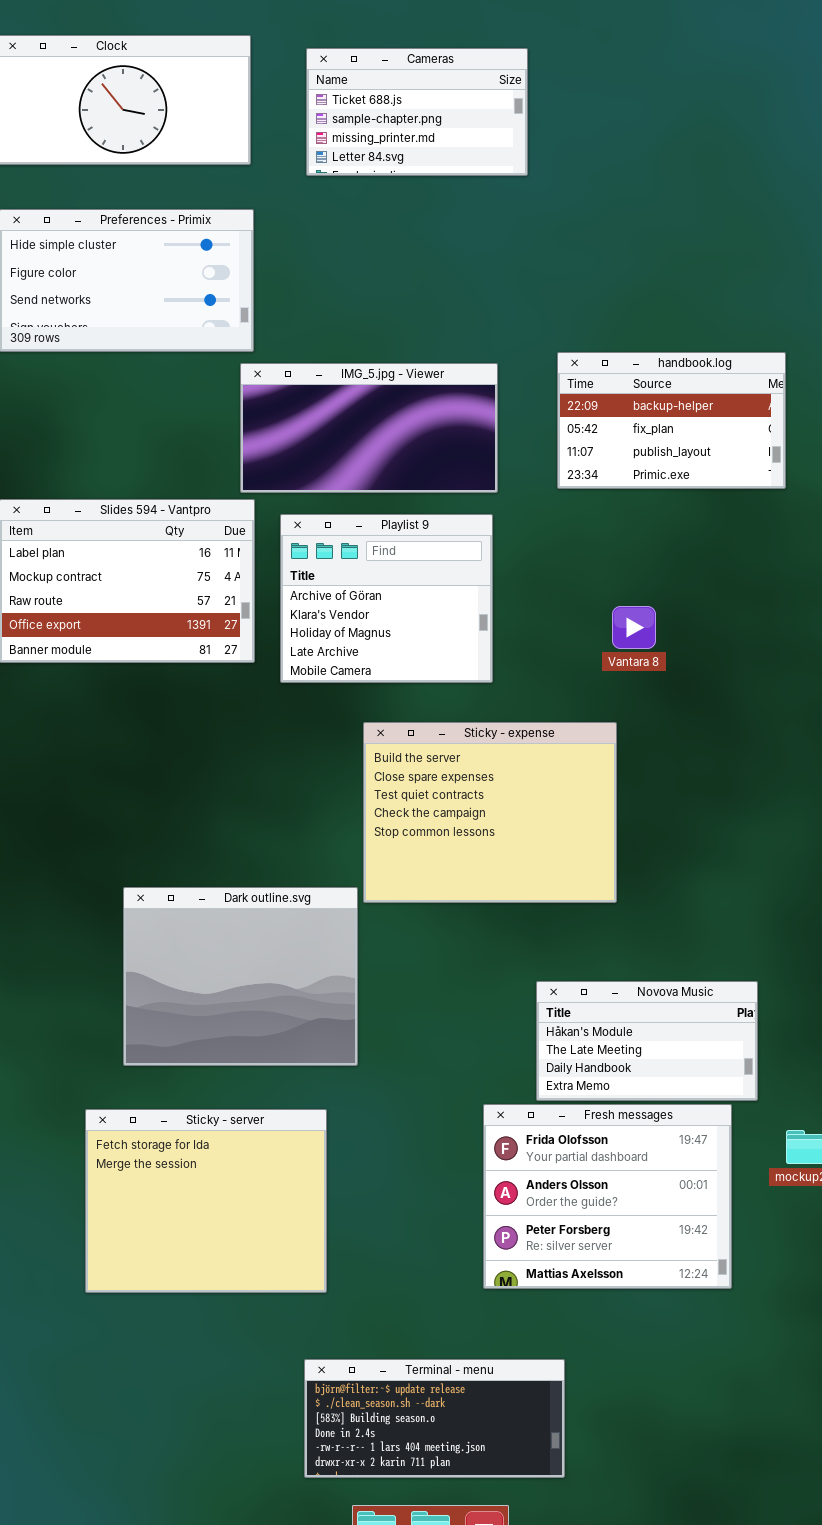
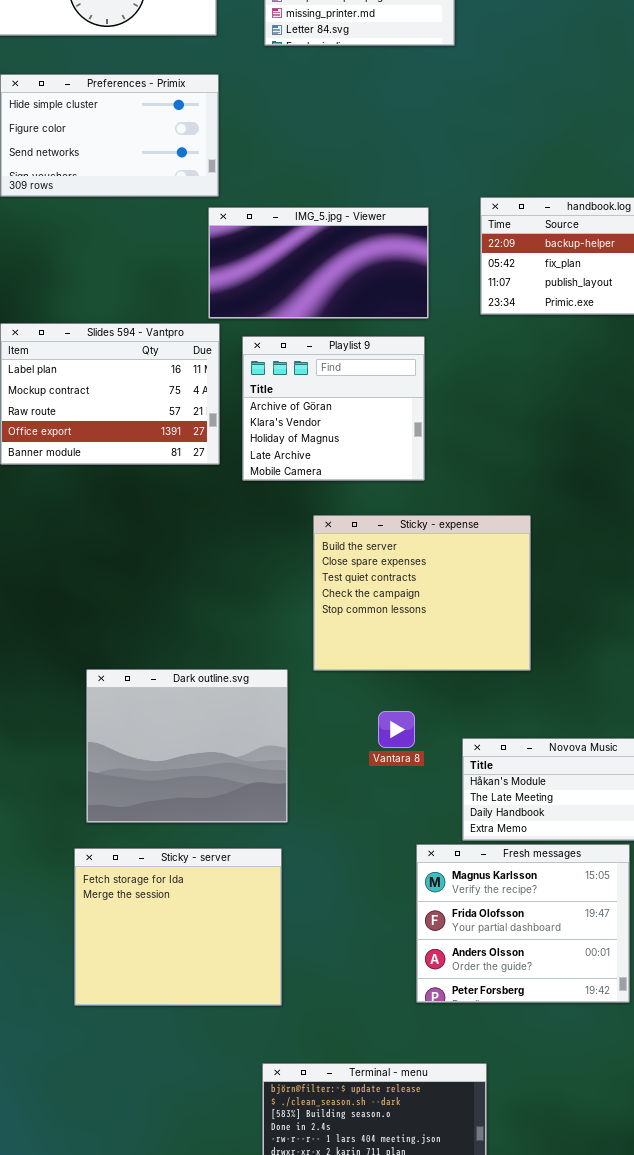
Vantara 8: [612,606,656,649] -> [378,711,415,748], moved
Dark outline.svg: [123,887,358,1066] -> [86,669,288,823], moved
Fresh messages: [483,1104,732,1289] -> [416,844,630,1003], scrolled up 1 row

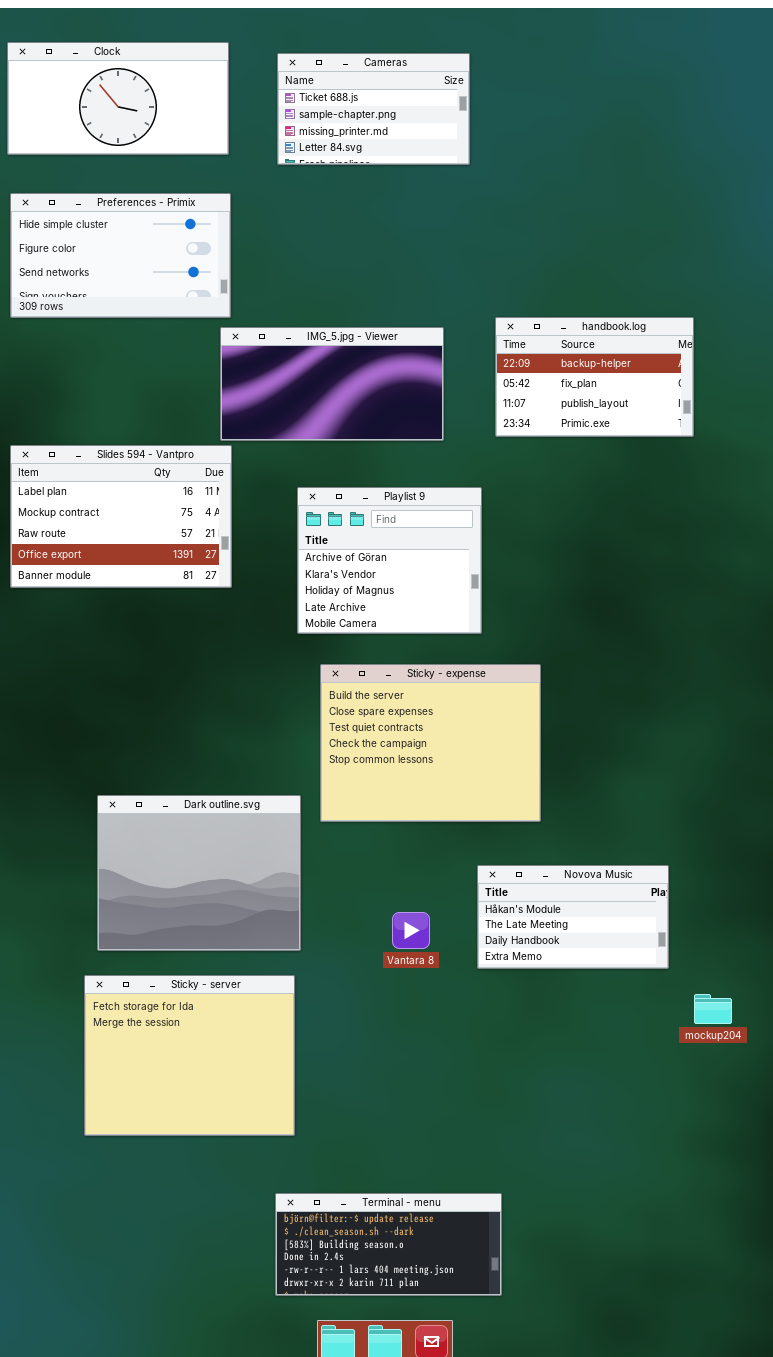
Playlist 9: [242,336,425,481] -> [297,487,482,634], moved
Sticky - expense: [313,515,531,671] -> [320,664,541,822], moved
Vantara 8: [378,711,415,748] -> [392,912,430,949], moved
Fresh messages: [416,844,630,1003] -> none, closed

